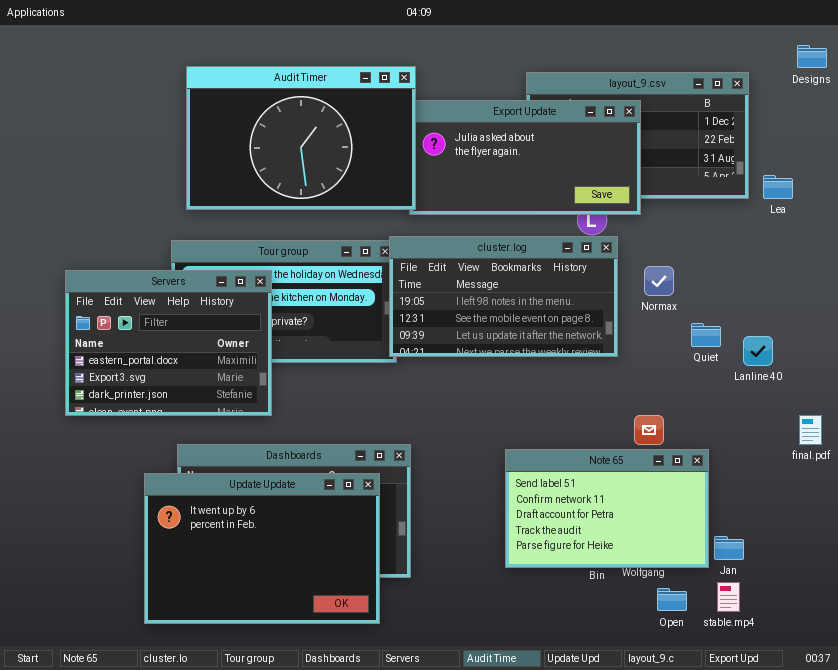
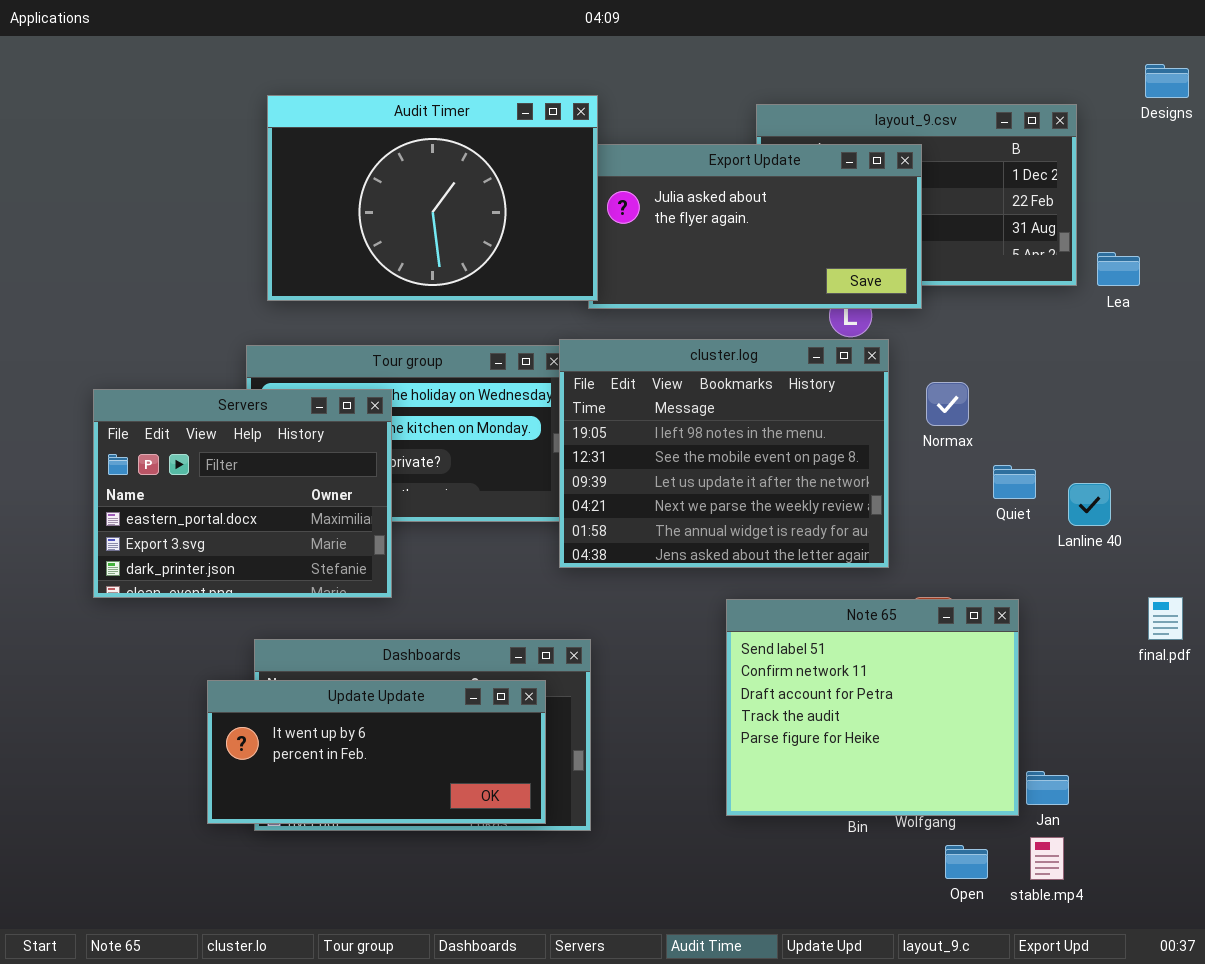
cluster.log: [389,236,618,357] -> [559,339,889,568], resized
Note 65: [505,449,709,568] -> [726,599,1019,816], resized
Update Update: [144,473,380,624] -> [207,680,546,824], resized

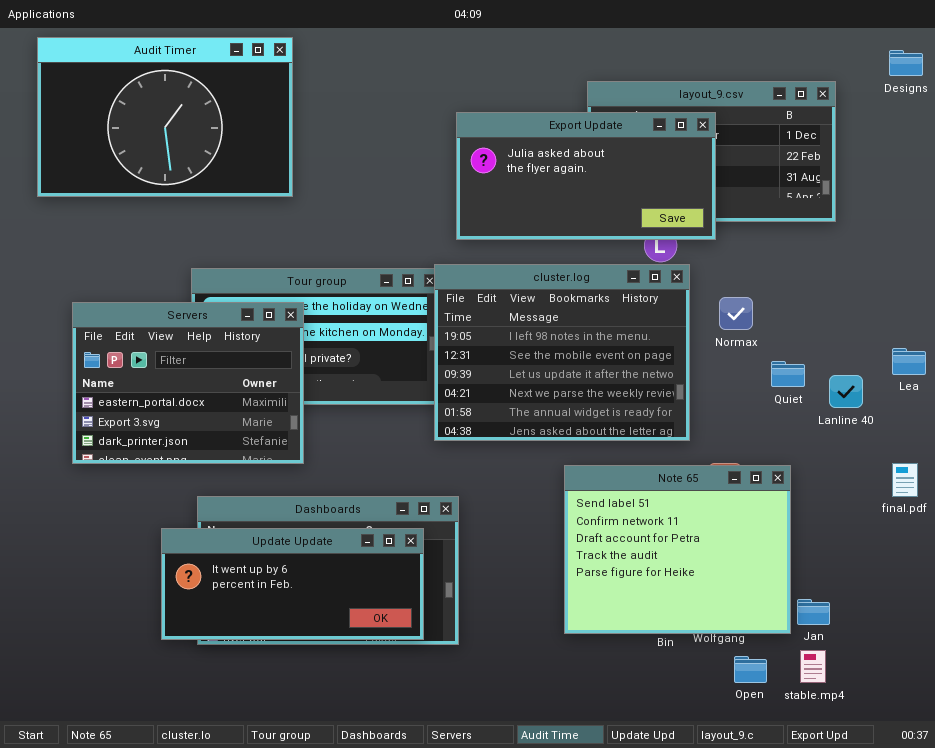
Audit Timer: [267,95,598,301] -> [37,37,293,197], moved
Lea: [1097,252,1140,286] -> [892,348,926,375], moved

